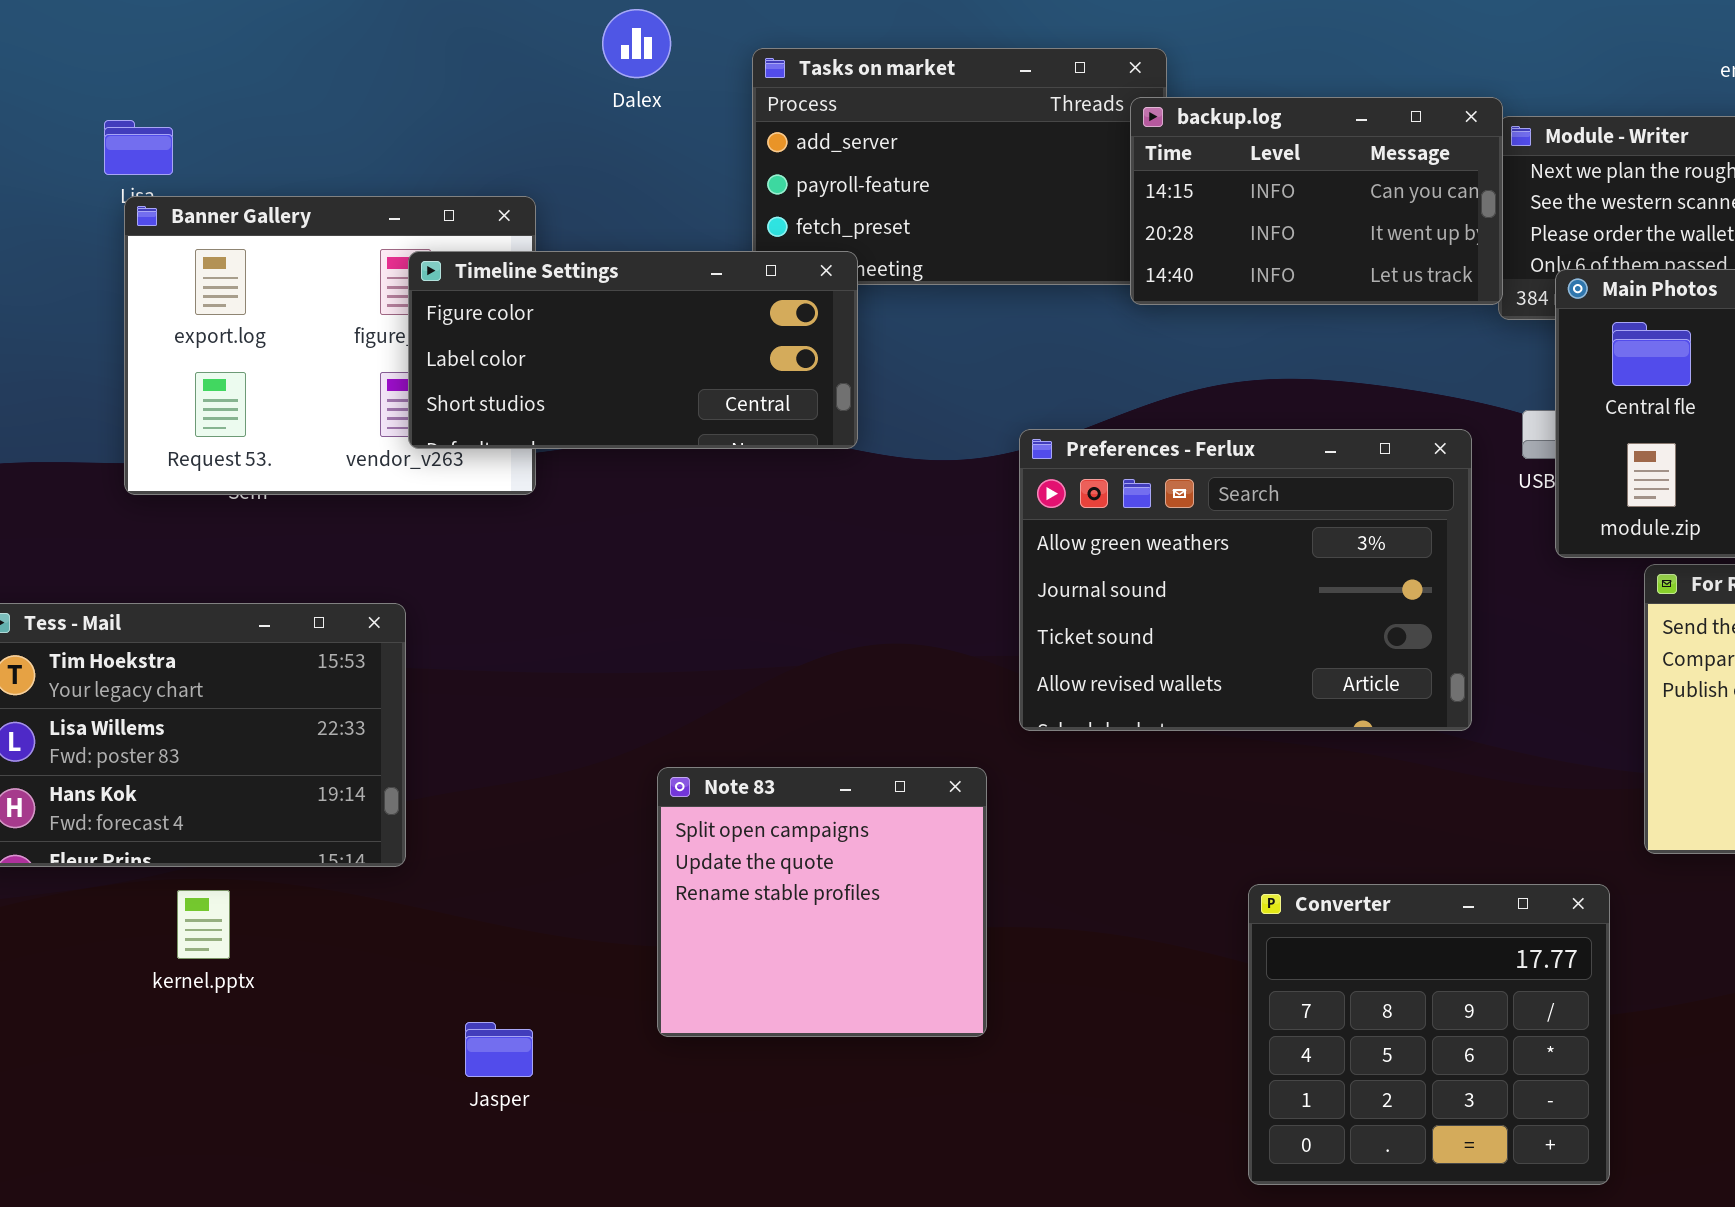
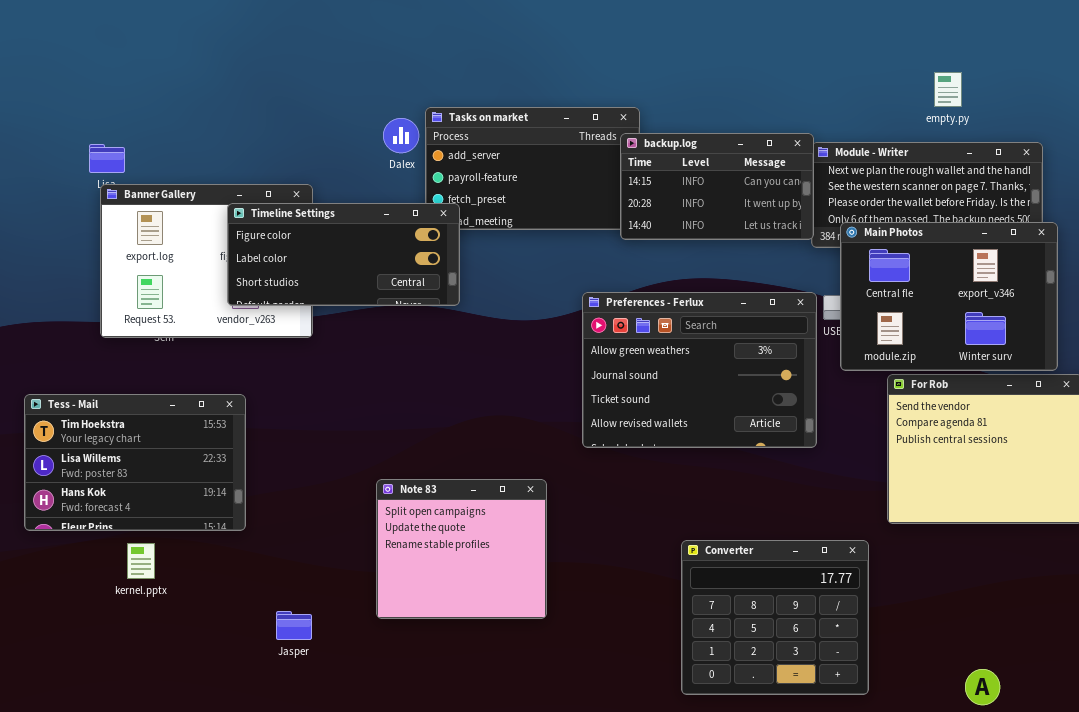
Dalex: [602,9,671,78] -> [383,118,419,153], moved
Timeline Settings: [408,251,858,449] -> [227,203,460,306], moved
Preferences - Ferlux: [1019,429,1472,731] -> [582,292,817,448], moved

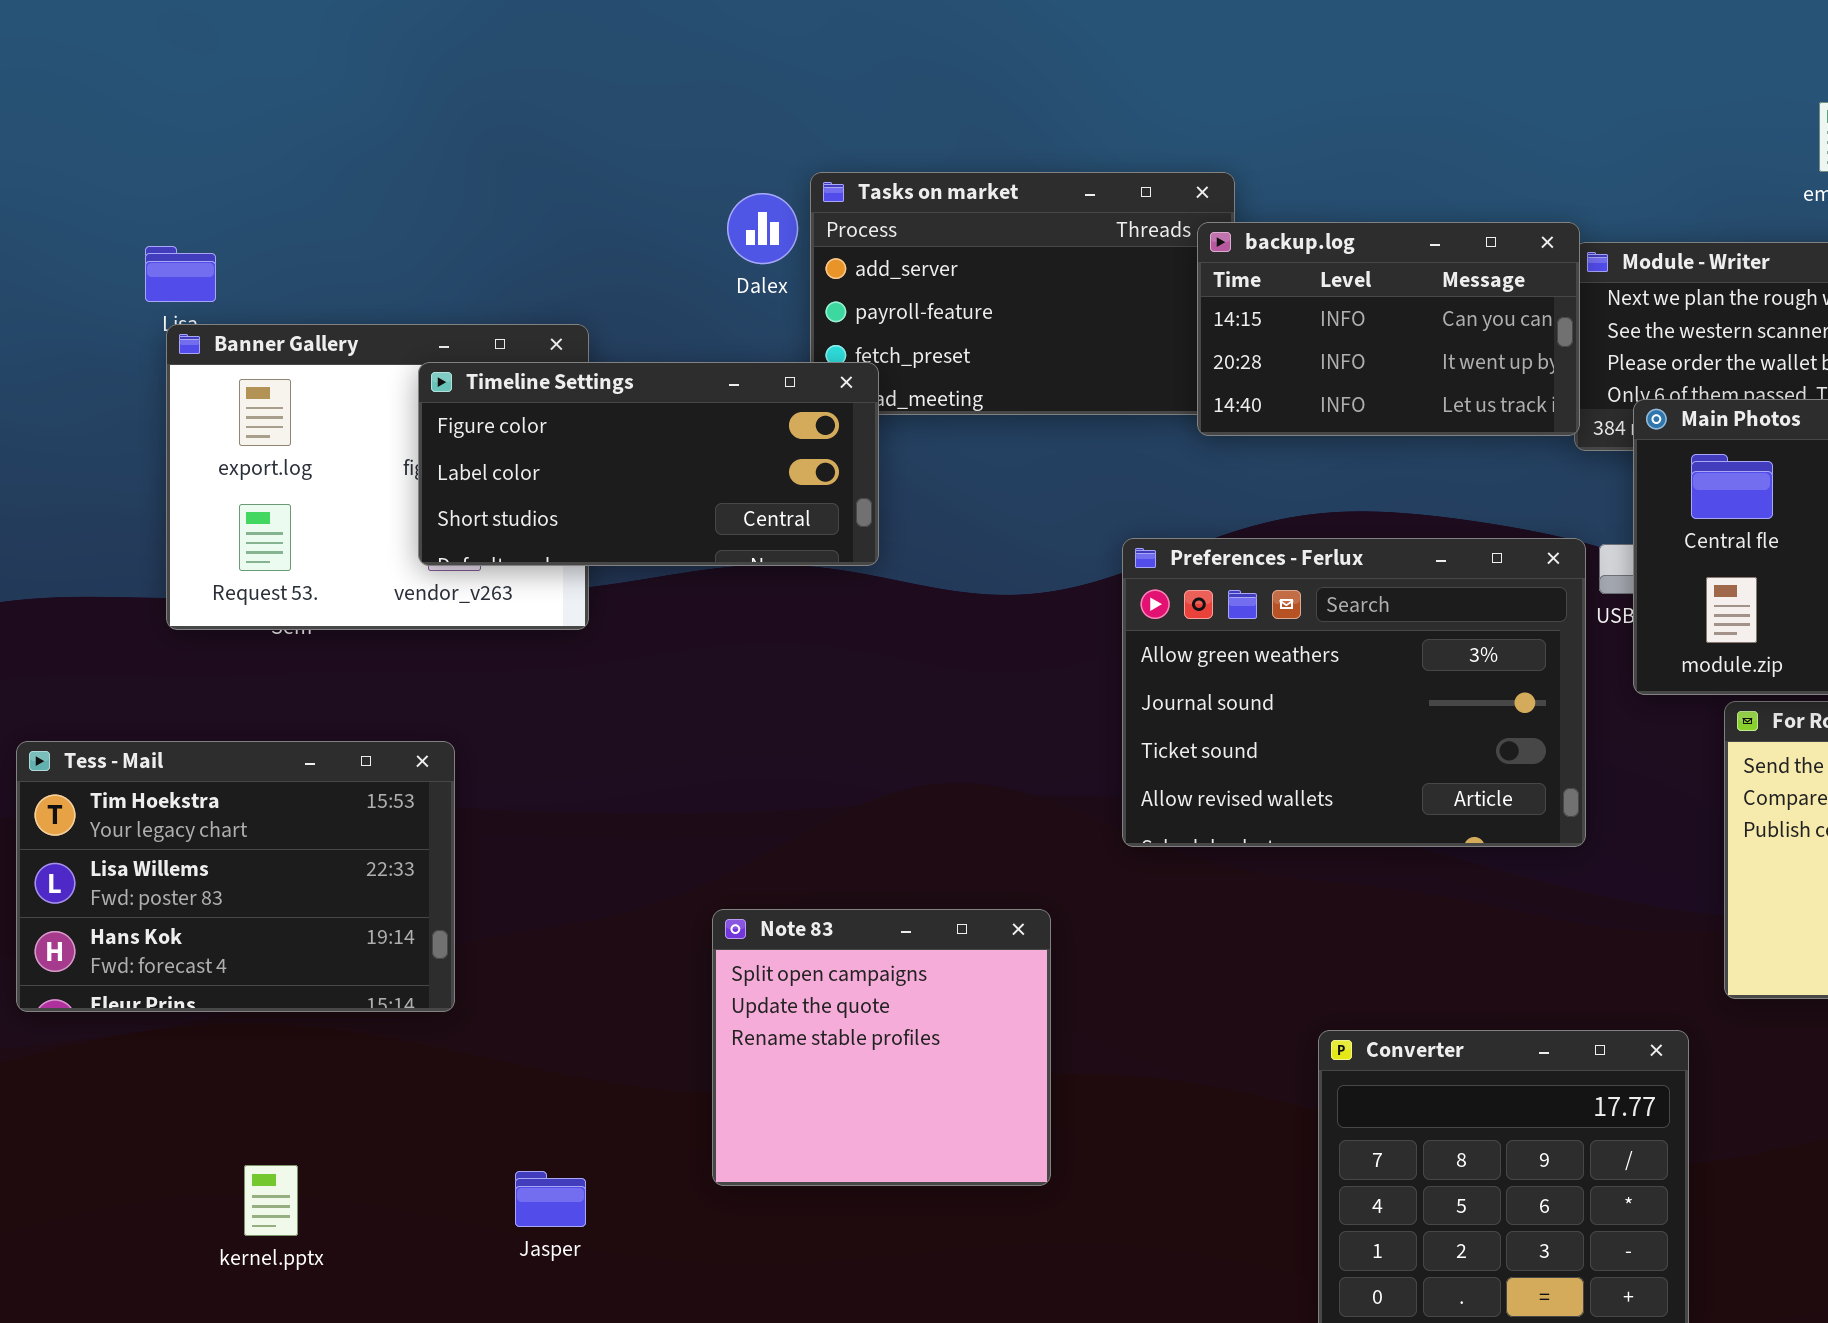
kernel.pptx: [127,543,155,579] -> [244,1165,298,1236], moved

